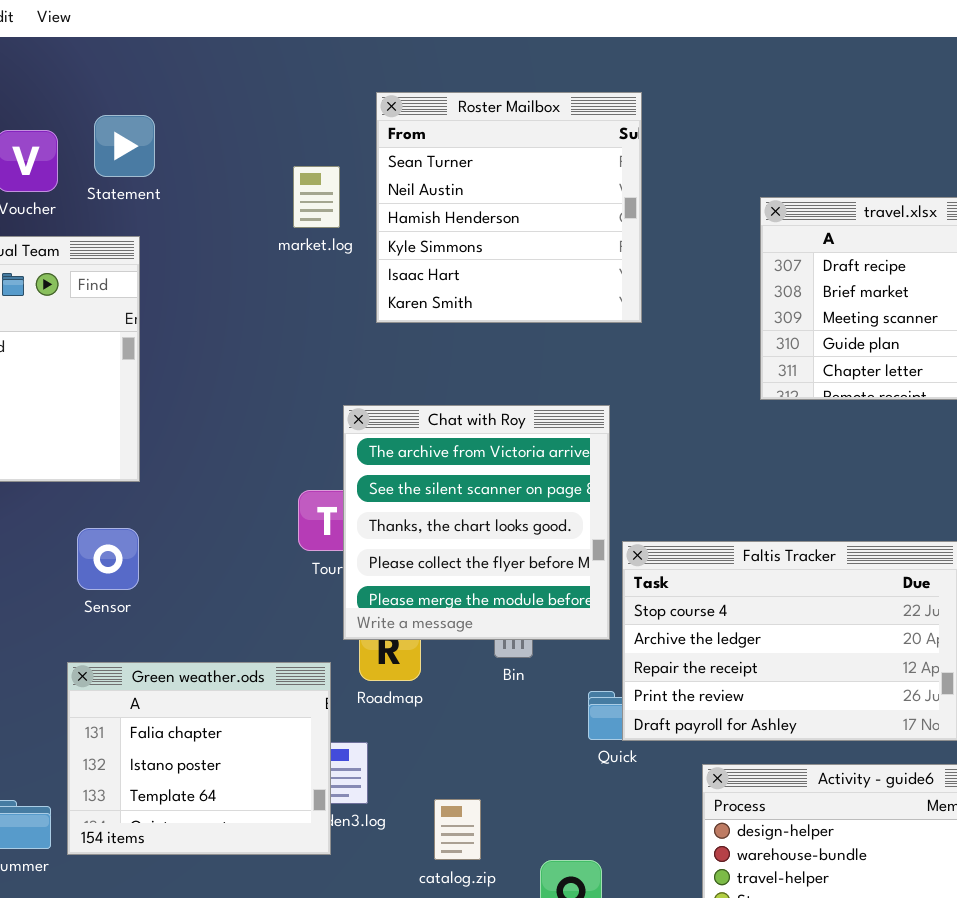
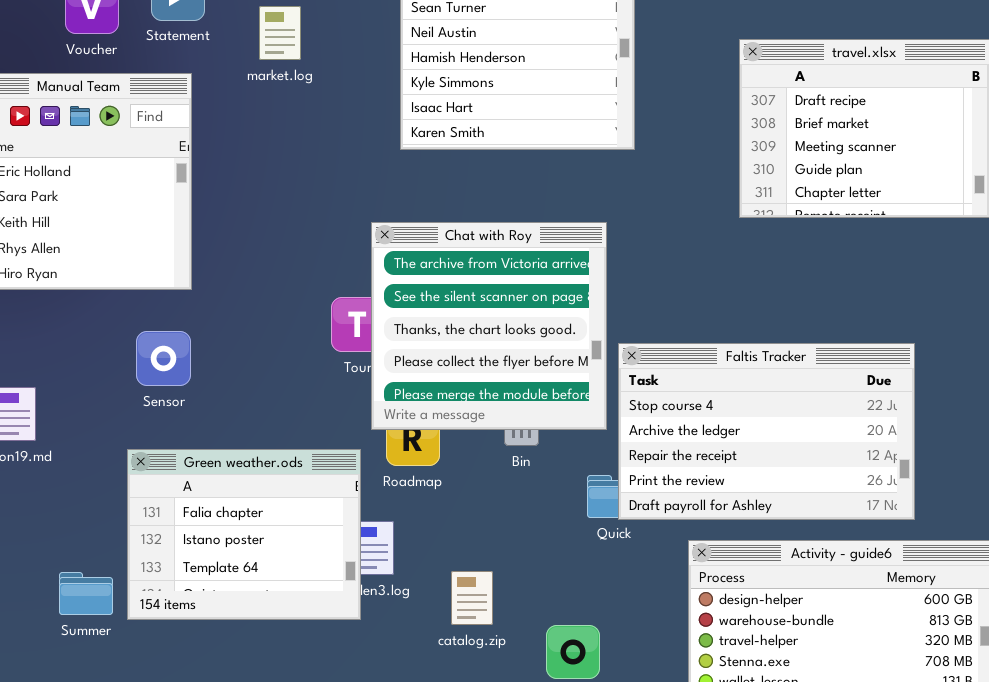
market.log: [293,166,340,228] -> [259,6,301,60], moved

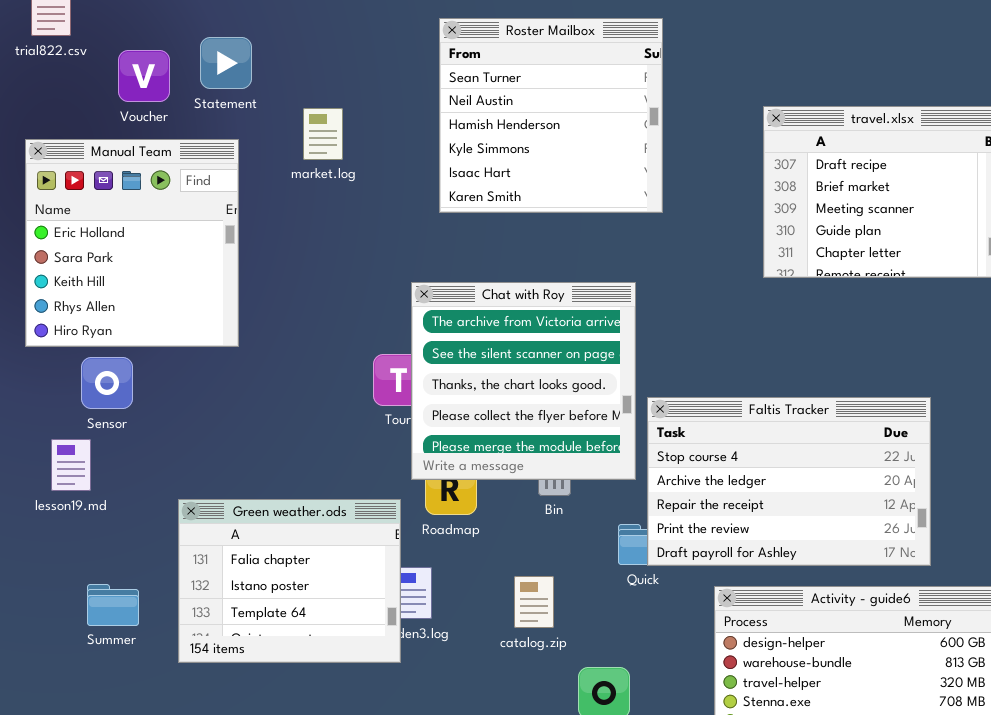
market.log: [259,6,301,60] -> [303,108,343,160], moved
Sensor: [136,331,191,386] -> [81,357,133,409], moved
catalog.zip: [451,571,493,625] -> [514,576,554,628], moved
Summer: [59,572,113,615] -> [87,584,139,626], moved

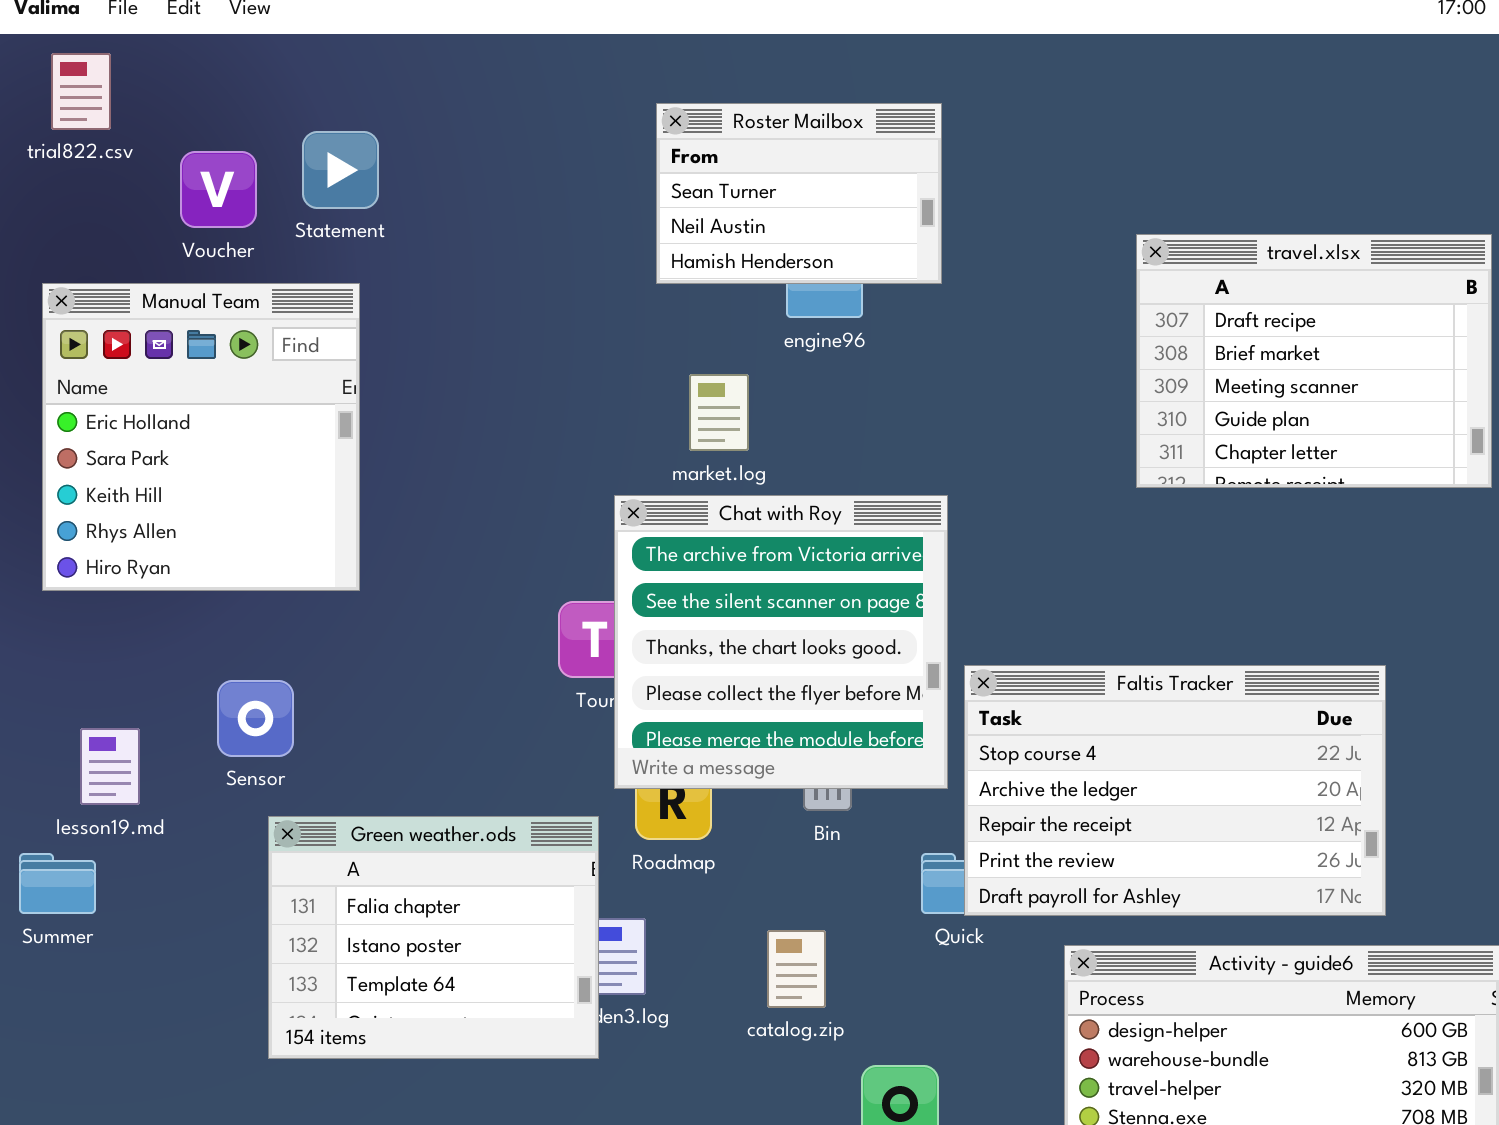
Roster Mailbox: [439,18,663,213] -> [656,103,942,284], resized
market.log: [303,108,343,160] -> [689,374,749,451], moved
Sensor: [81,357,133,409] -> [217,680,294,757], moved
Summer: [87,584,139,626] -> [19,853,96,914], moved

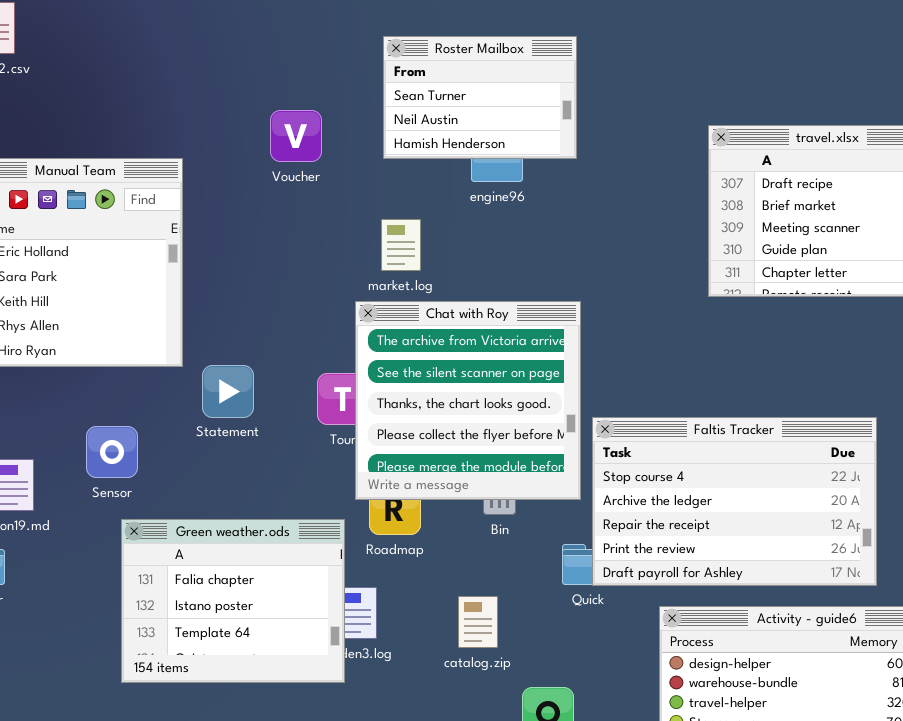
Statement: [302,131,379,209] -> [202,365,254,418], moved
Voucher: [180,151,257,228] -> [270,110,322,162], moved
market.log: [689,374,749,451] -> [381,219,421,271], moved

